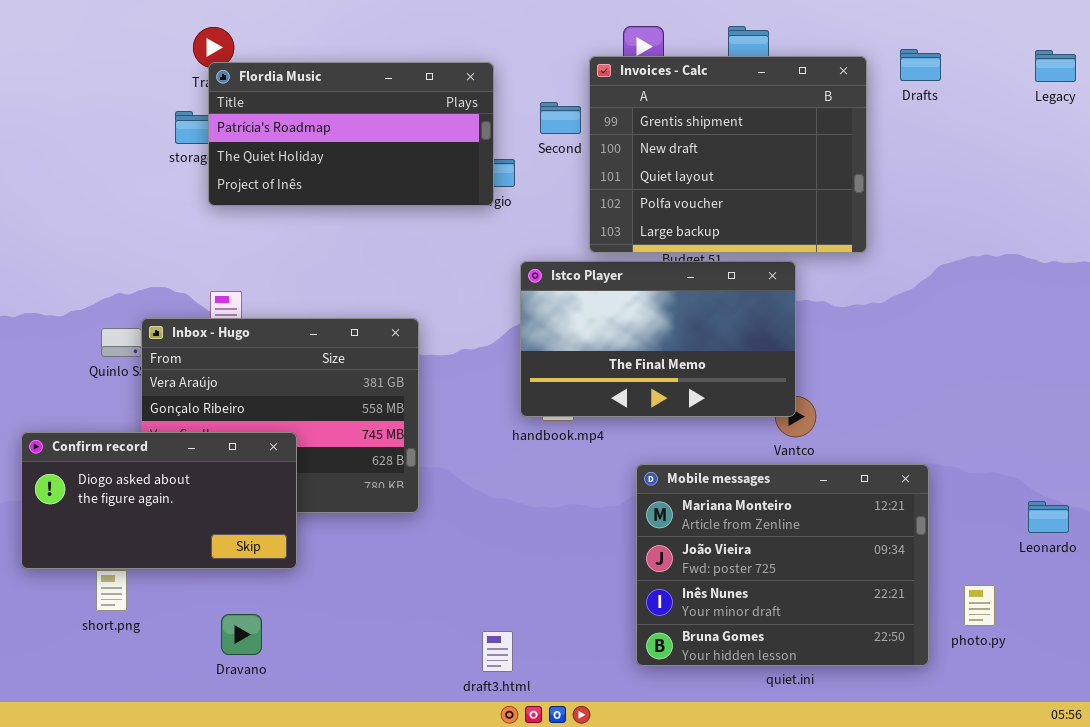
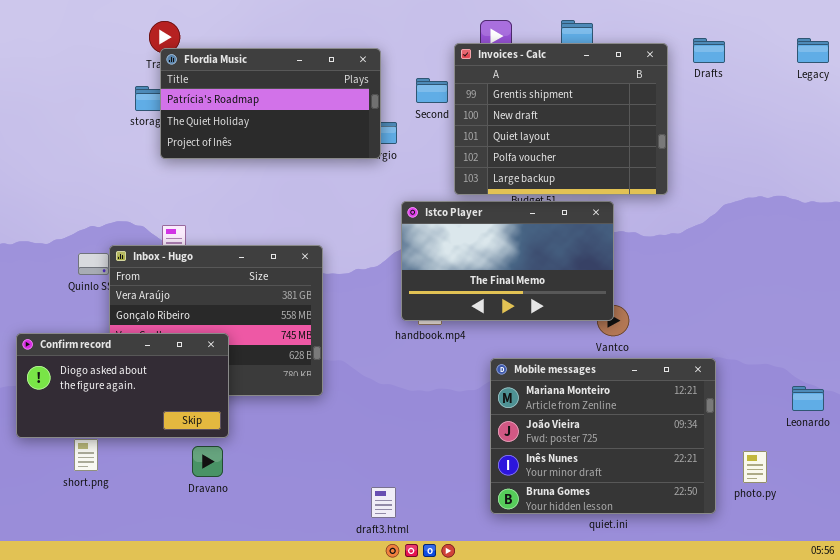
Dravano: [221,614,262,655] -> [192,446,223,477], moved

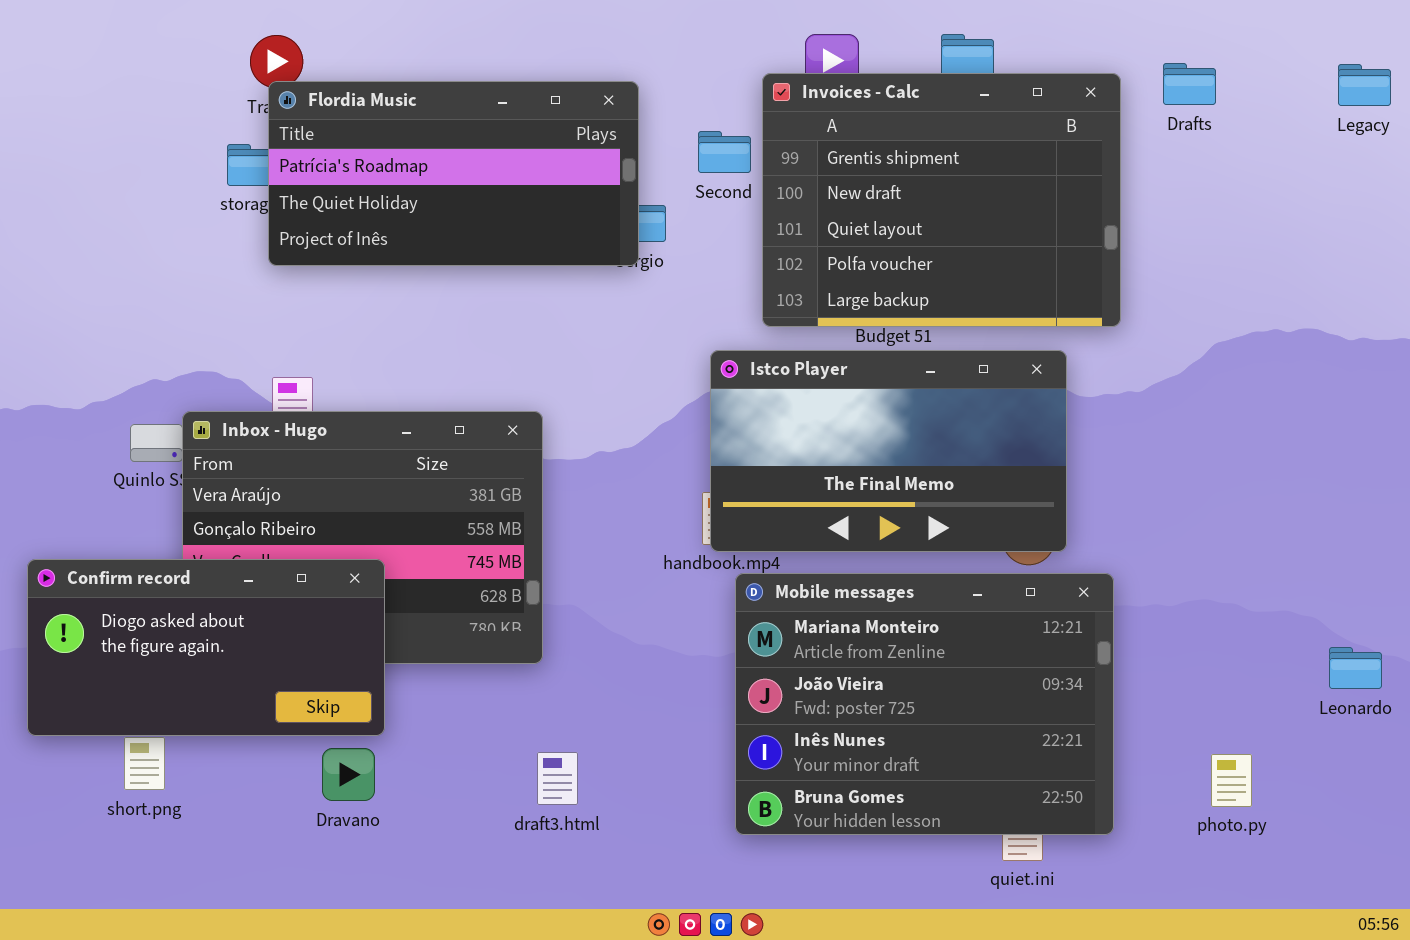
Istco Player: [401,201,614,321] -> [710,350,1067,552], moved
Mobile messages: [490,358,716,514] -> [735,573,1114,835], moved
photo.py: [743,451,767,483] -> [1211,754,1252,807], moved
draft3.html: [371,487,396,518] -> [537,752,578,805], moved

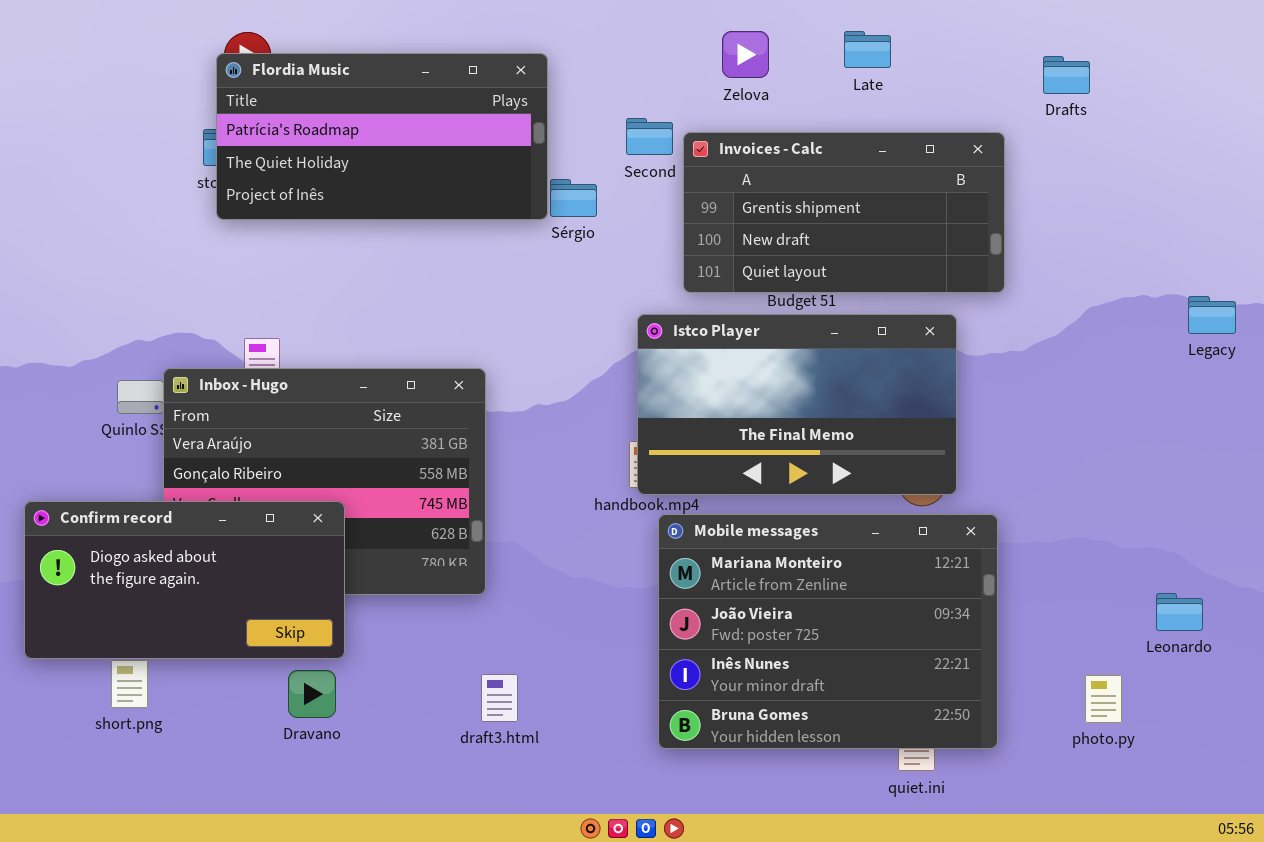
Legacy: [1338,64,1391,106] -> [1188,296,1236,334], moved
Invoices - Calc: [762,73,1121,327] -> [683,132,1005,293], resized
Flordia Music: [268,81,639,266] -> [216,53,548,220], moved
Leonardo: [1329,647,1382,689] -> [1156,593,1203,631], moved

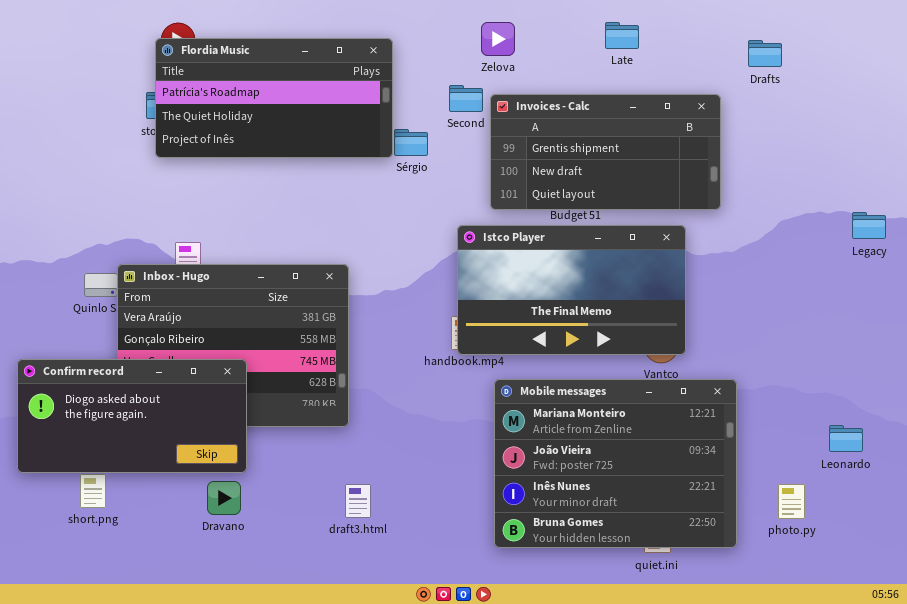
Zelova: [722,31,769,78] -> [481,22,515,56], moved
Mobile messages: [658,514,998,749] -> [494,379,737,548], moved

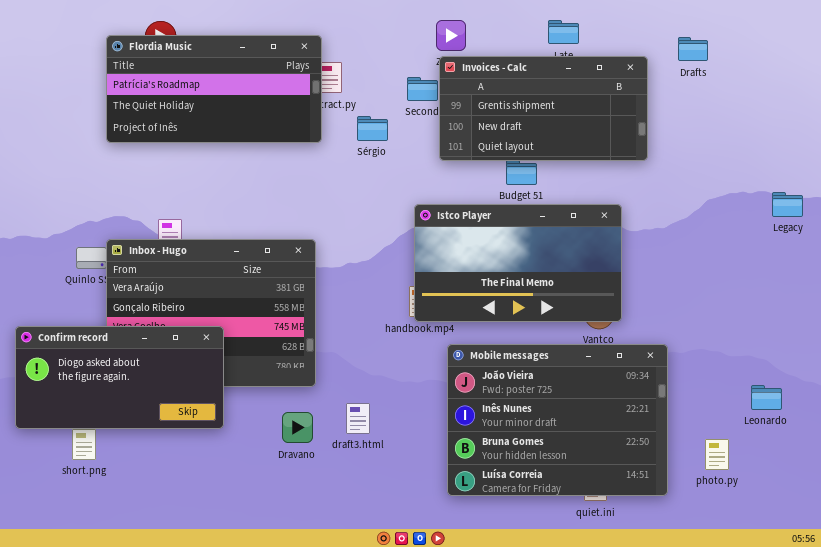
Flordia Music: [155,38,393,158] -> [106,35,322,143], moved
Invoices - Calc: [490,94,721,210] -> [439,56,648,161], moved
Mobile messages: [494,379,737,548] -> [447,344,668,496], scrolled down 1 row
Dravano: [207,481,241,515] -> [282,412,313,443], moved
draft3.html: [345,484,371,518] -> [346,403,370,434], moved

